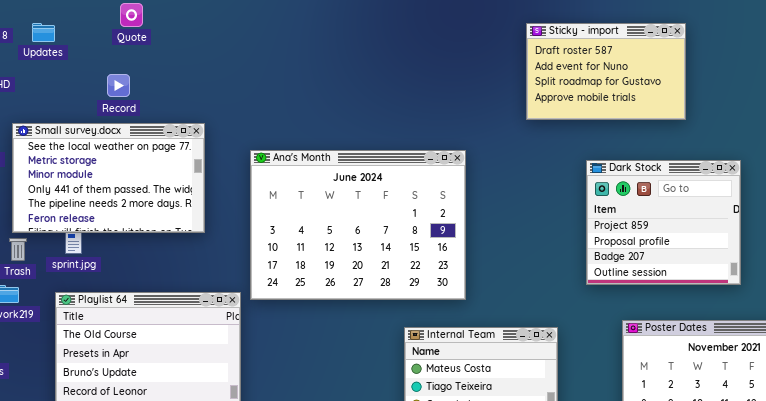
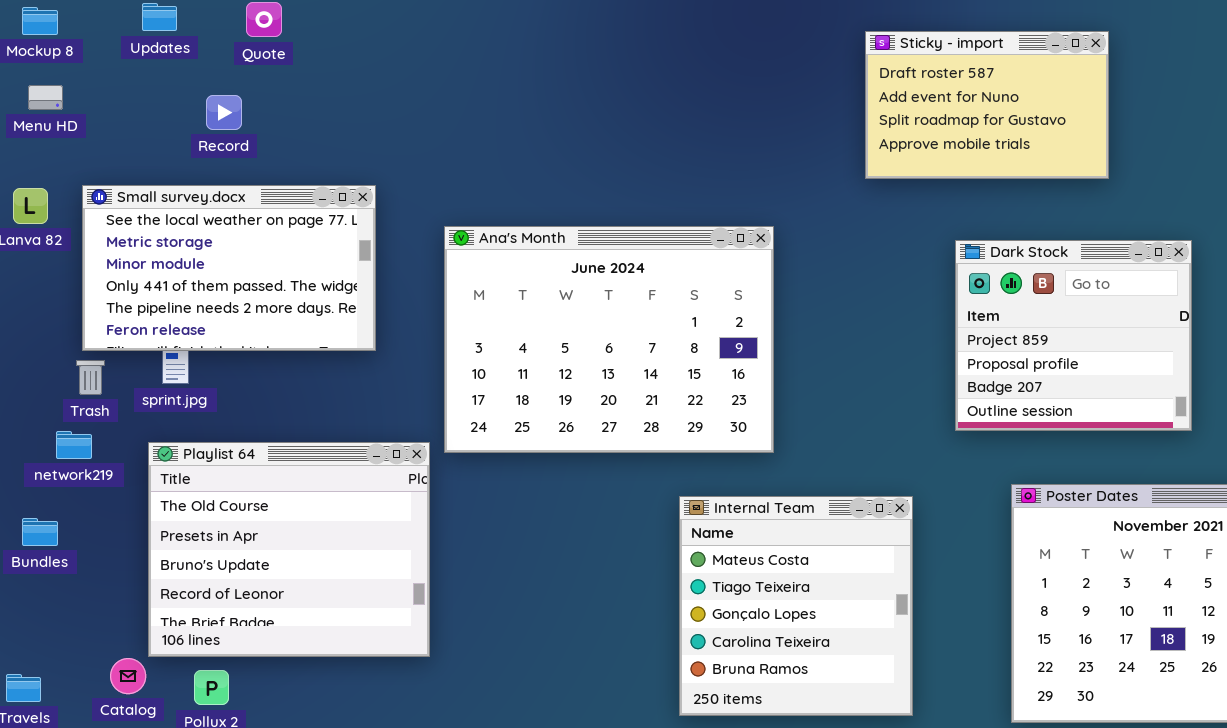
Updates: [32,23,55,42] -> [142,3,177,31], moved
Record: [107,74,130,97] -> [206,95,242,130], moved

